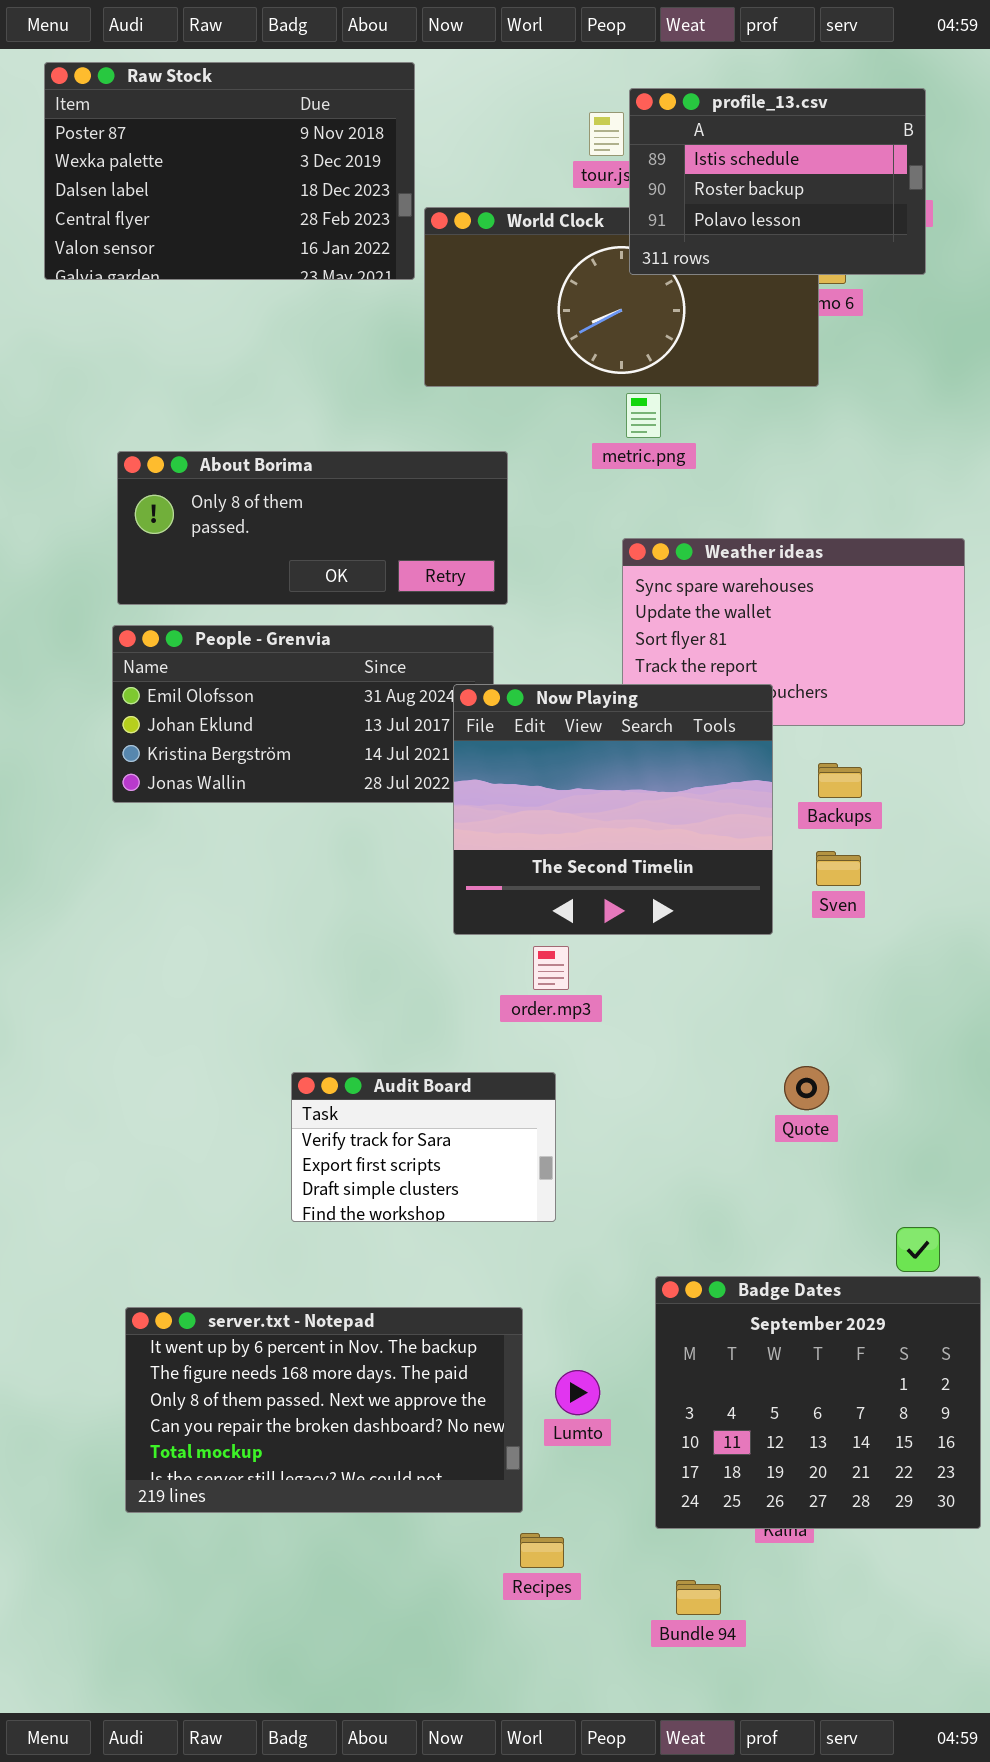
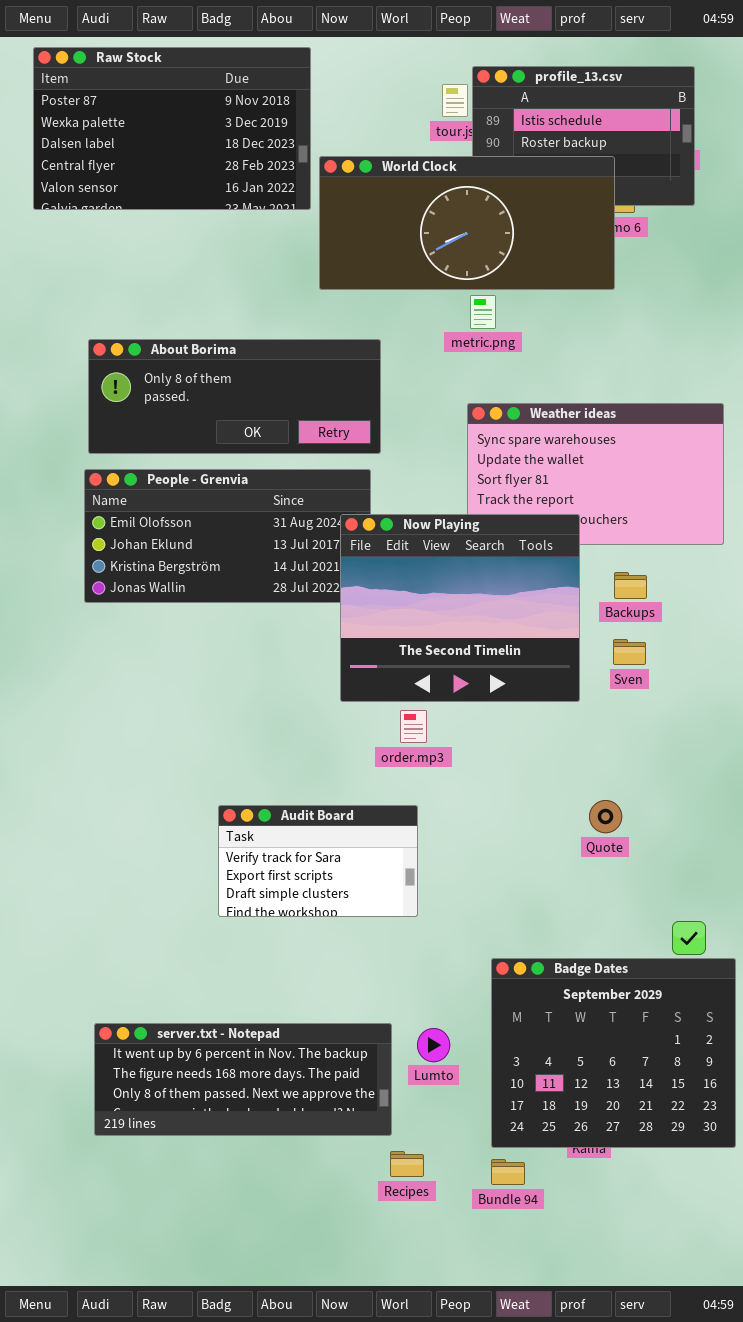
World Clock: [424,207,819,387] -> [319,156,615,290], raised
server.txt - Notepad: [125,1307,523,1513] -> [94,1023,392,1136], resized
Bundle 94: [676,1580,721,1615] -> [491,1159,525,1185], moved

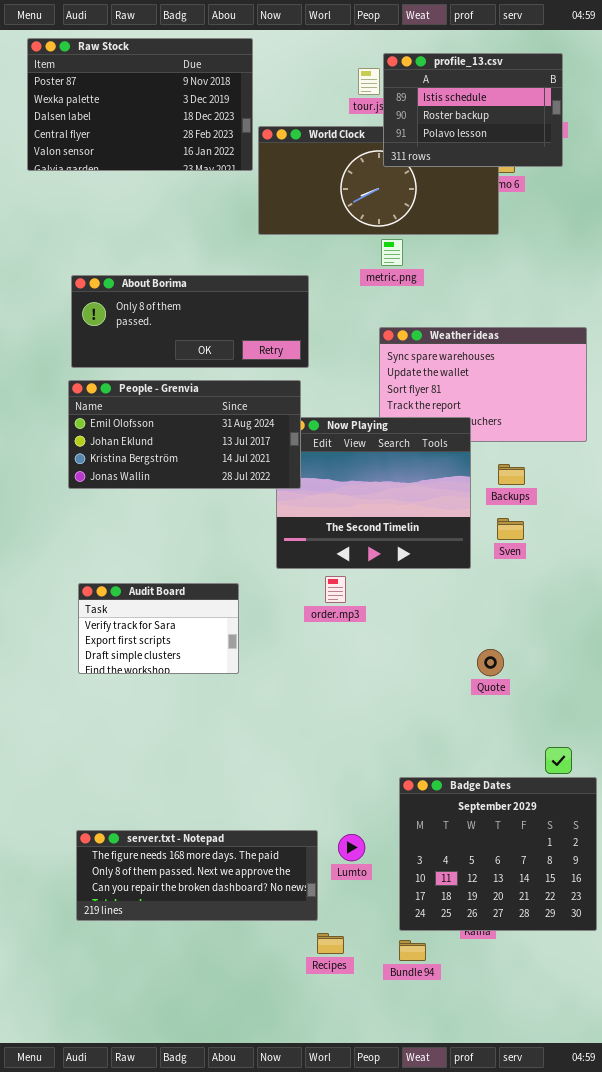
profile_13.csv: [472,66,695,206] -> [383,53,563,167], raised
People - Grenvia: [84,469,371,603] -> [68,380,301,489], raised
Audit Board: [218,805,418,917] -> [78,583,239,674], moved
server.txt - Notepad: [94,1023,392,1136] -> [76,830,318,921], scrolled down 1 row

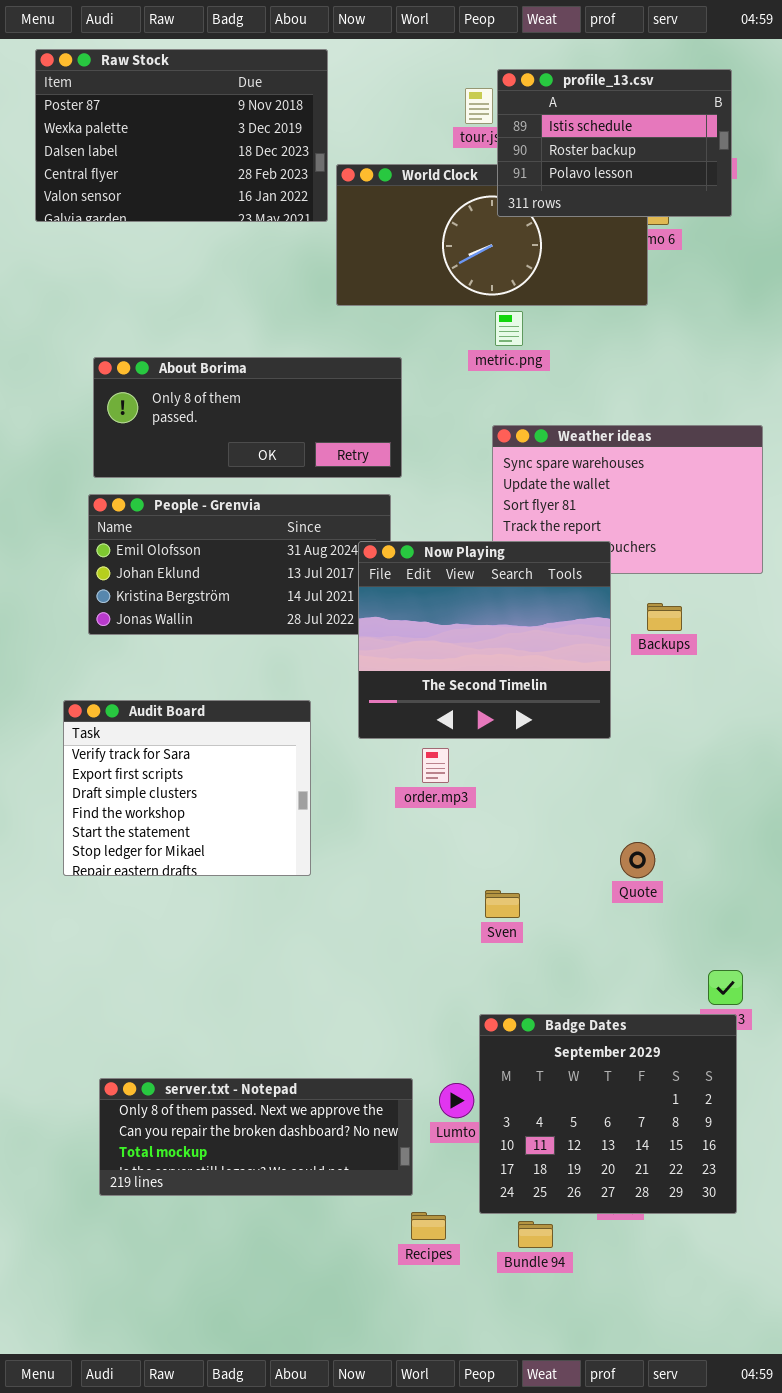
Now Playing: [276,417,471,569] -> [358,541,611,739], raised
Sven: [497,518,524,540] -> [485,890,520,918], moved
Audit Board: [78,583,239,674] -> [63,700,311,876], resized
Badge Dates: [399,777,597,931] -> [479,1014,737,1214], moved
server.txt - Notepad: [76,830,318,921] -> [99,1078,413,1196], scrolled down 1 row

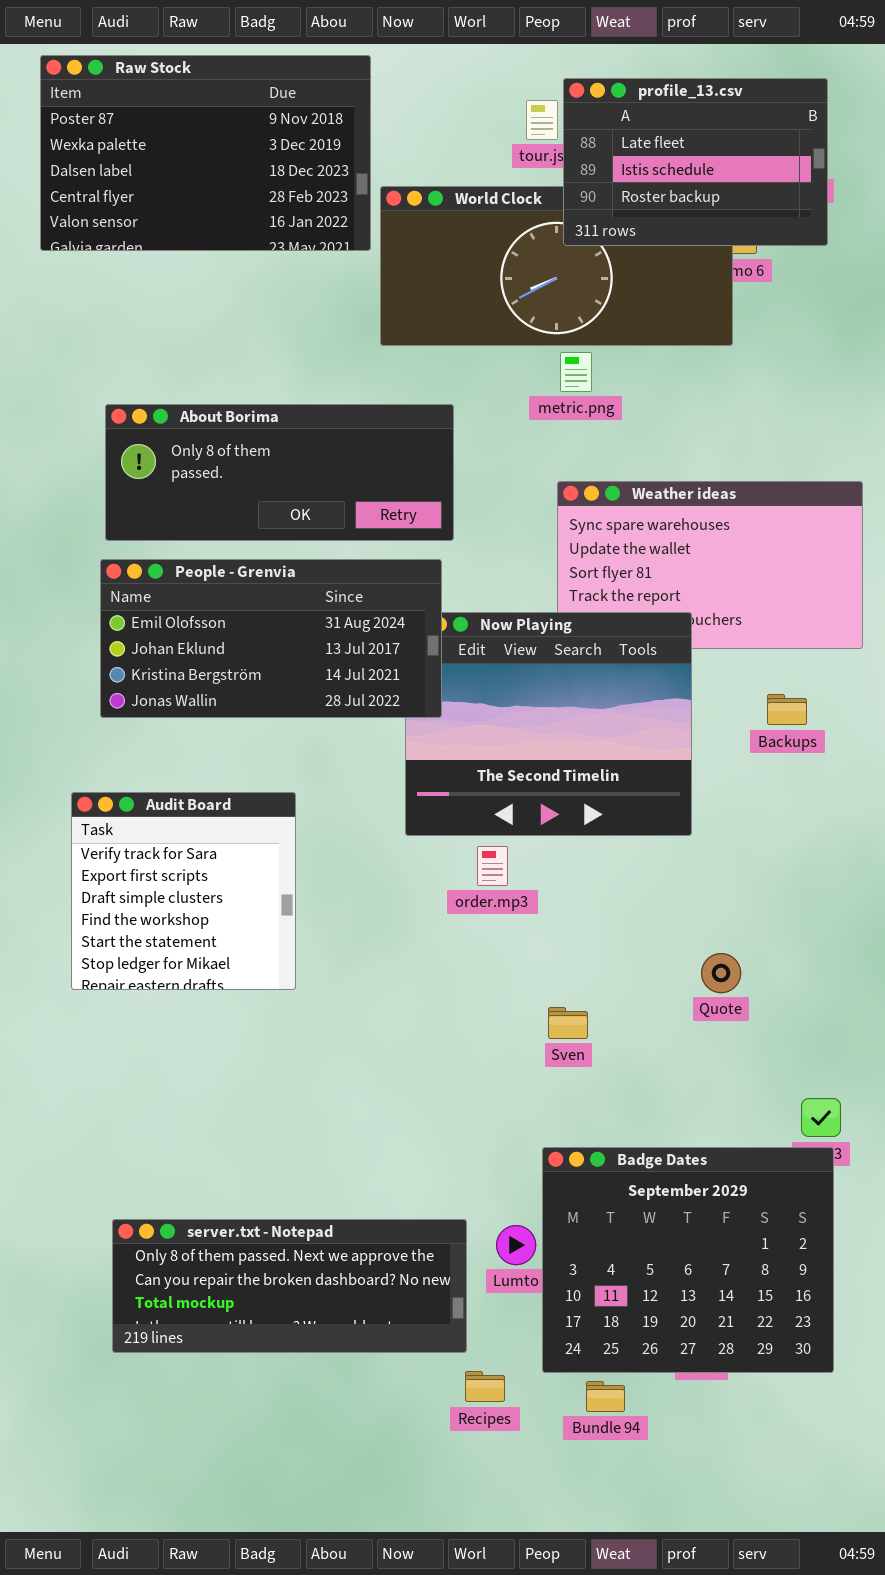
profile_13.csv: [497,69,732,217] -> [563,78,828,246], scrolled up 1 row
People - Grenvia: [88,494,391,635] -> [100,559,442,718], raised
Backups: [647,603,682,631] -> [767,694,807,725], moved
Audit Board: [63,700,311,876] -> [71,792,296,990], resized

